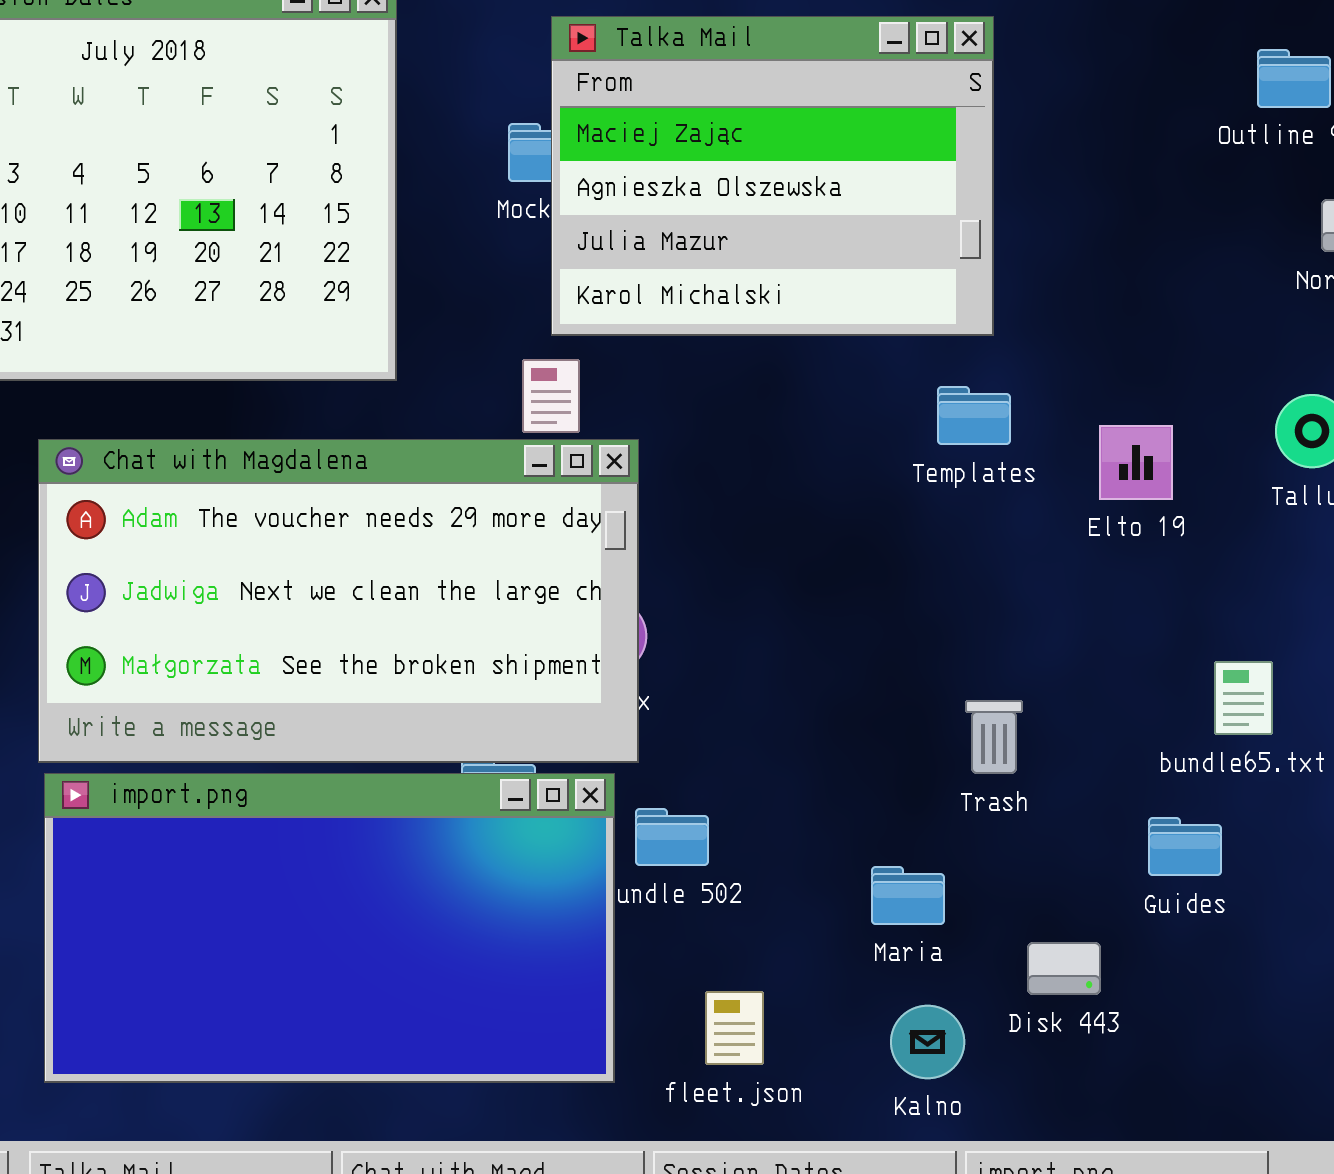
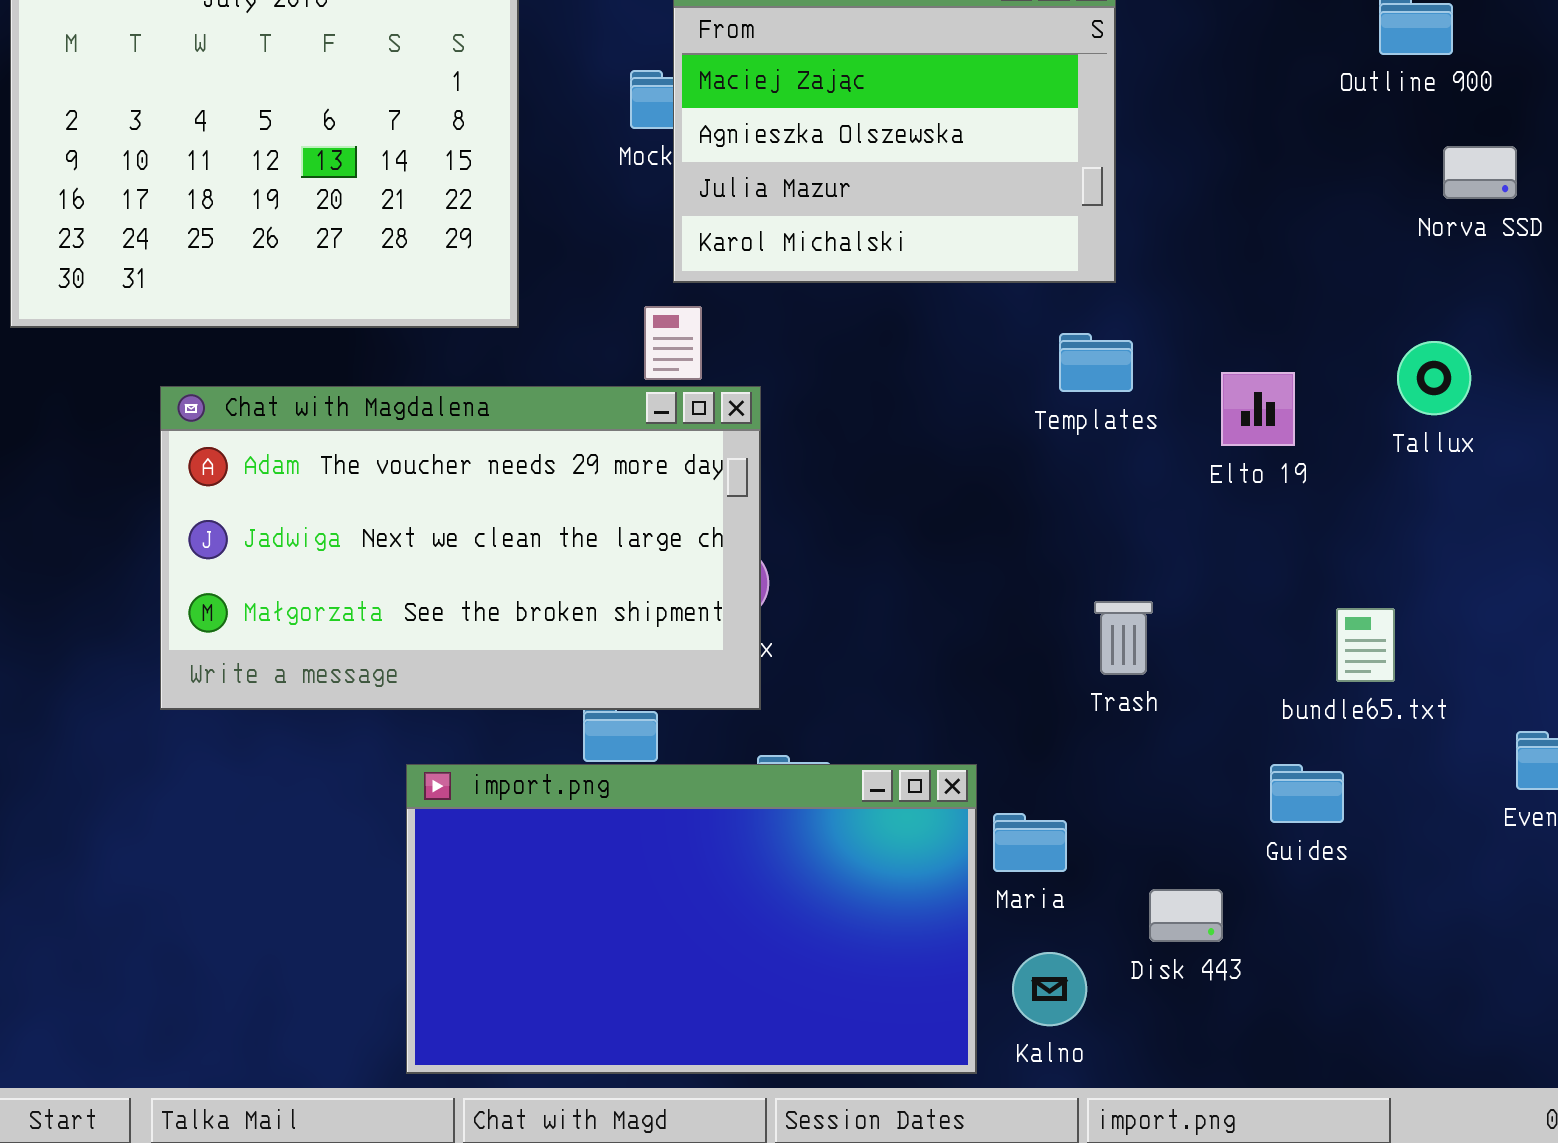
Trash: [965,700,1023,774] -> [1094,601,1153,675], moved
import.png: [44,773,615,1083] -> [406,764,977,1074], moved

